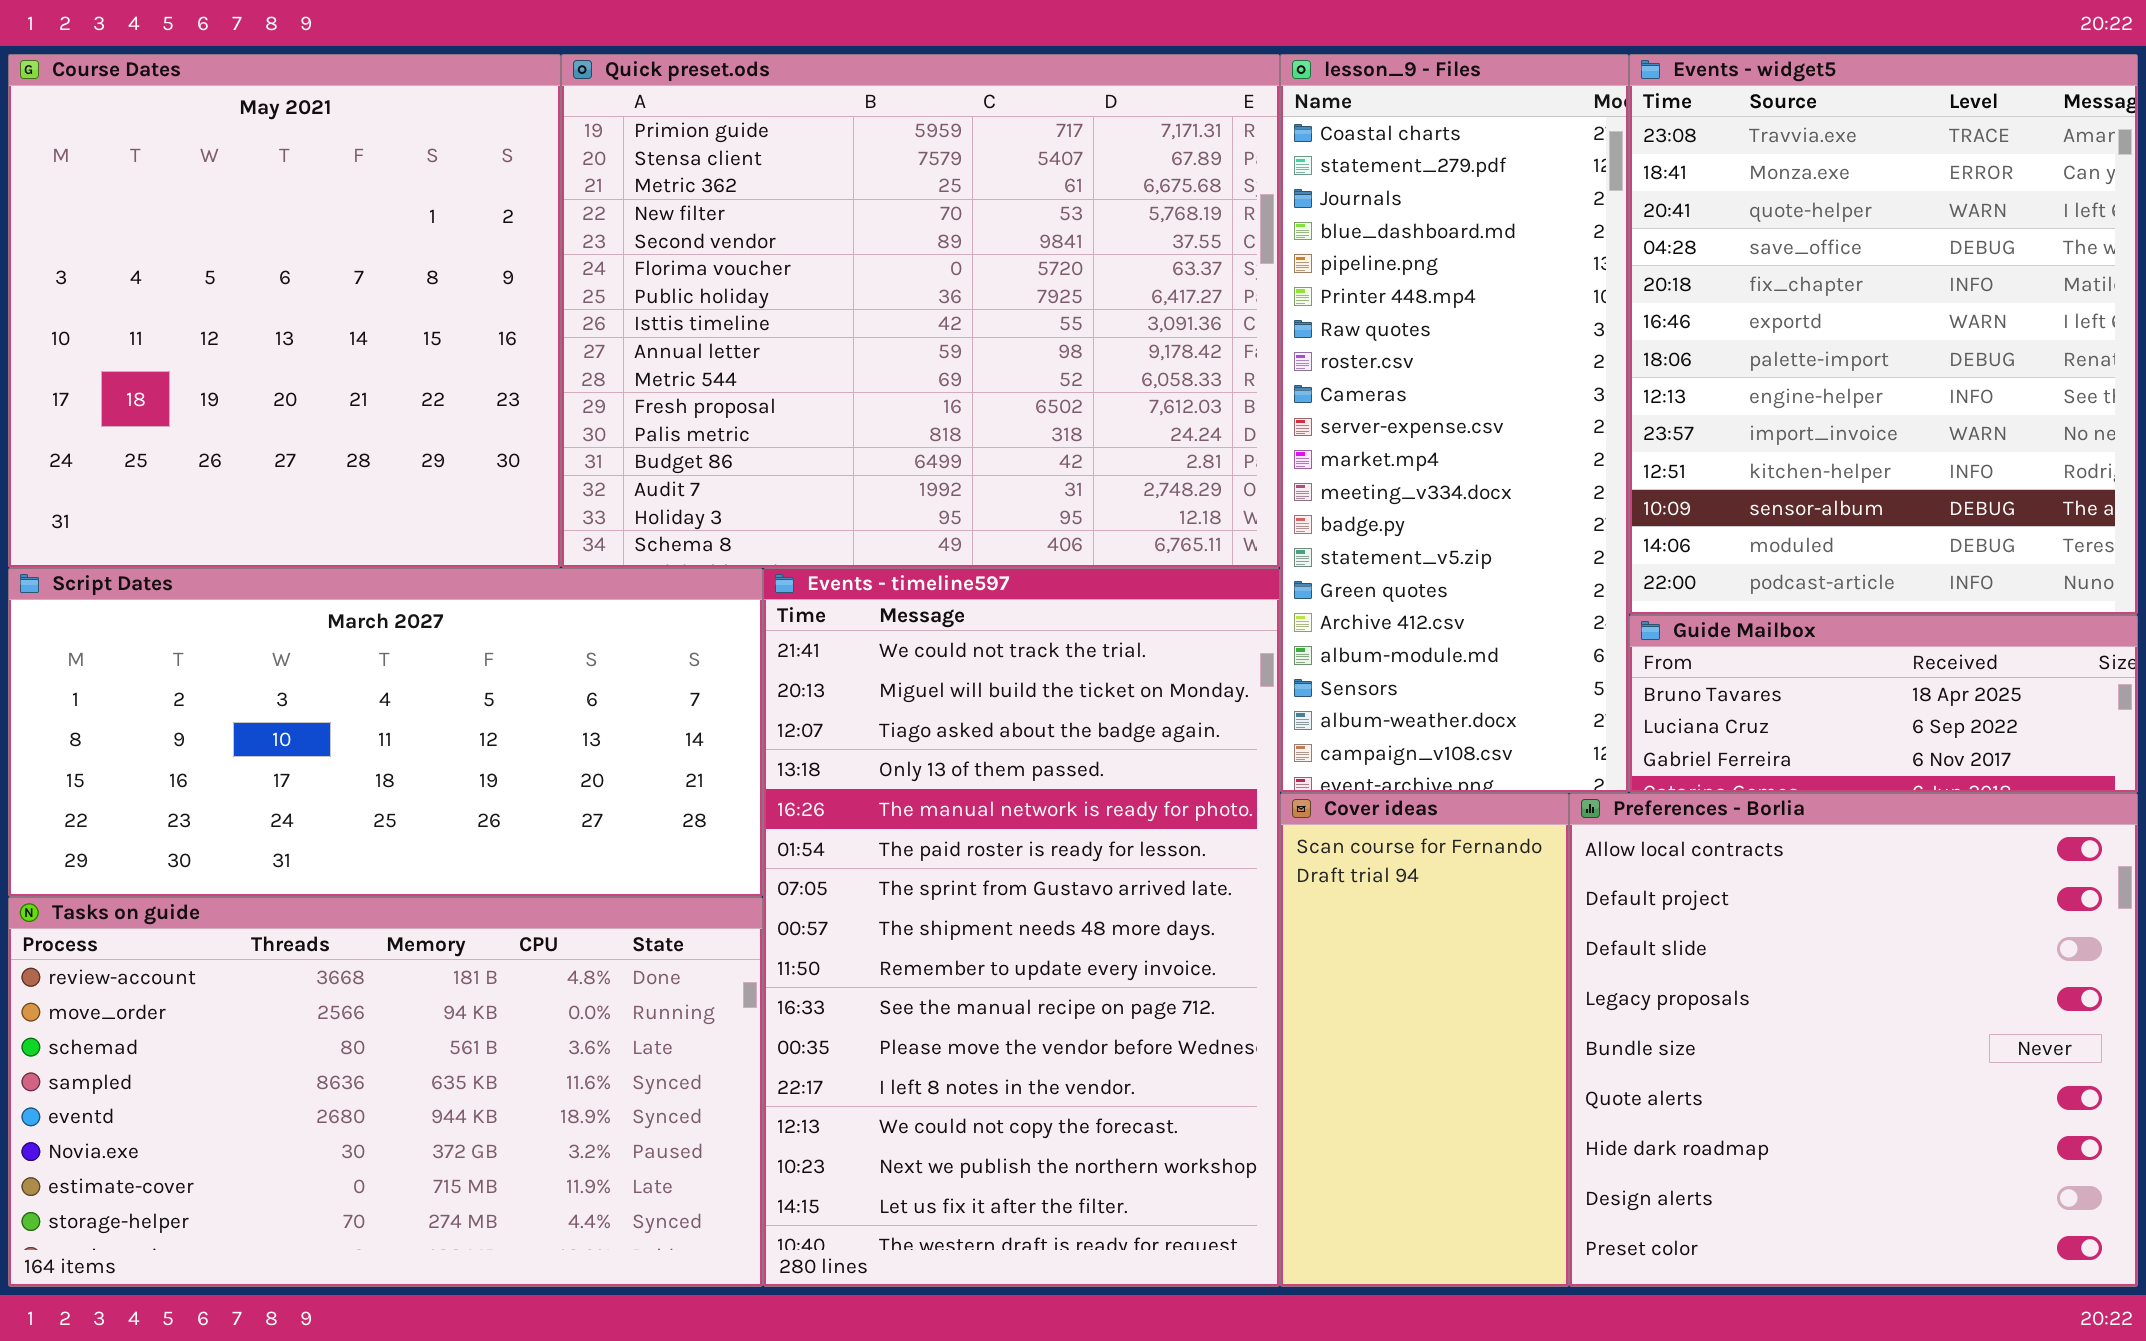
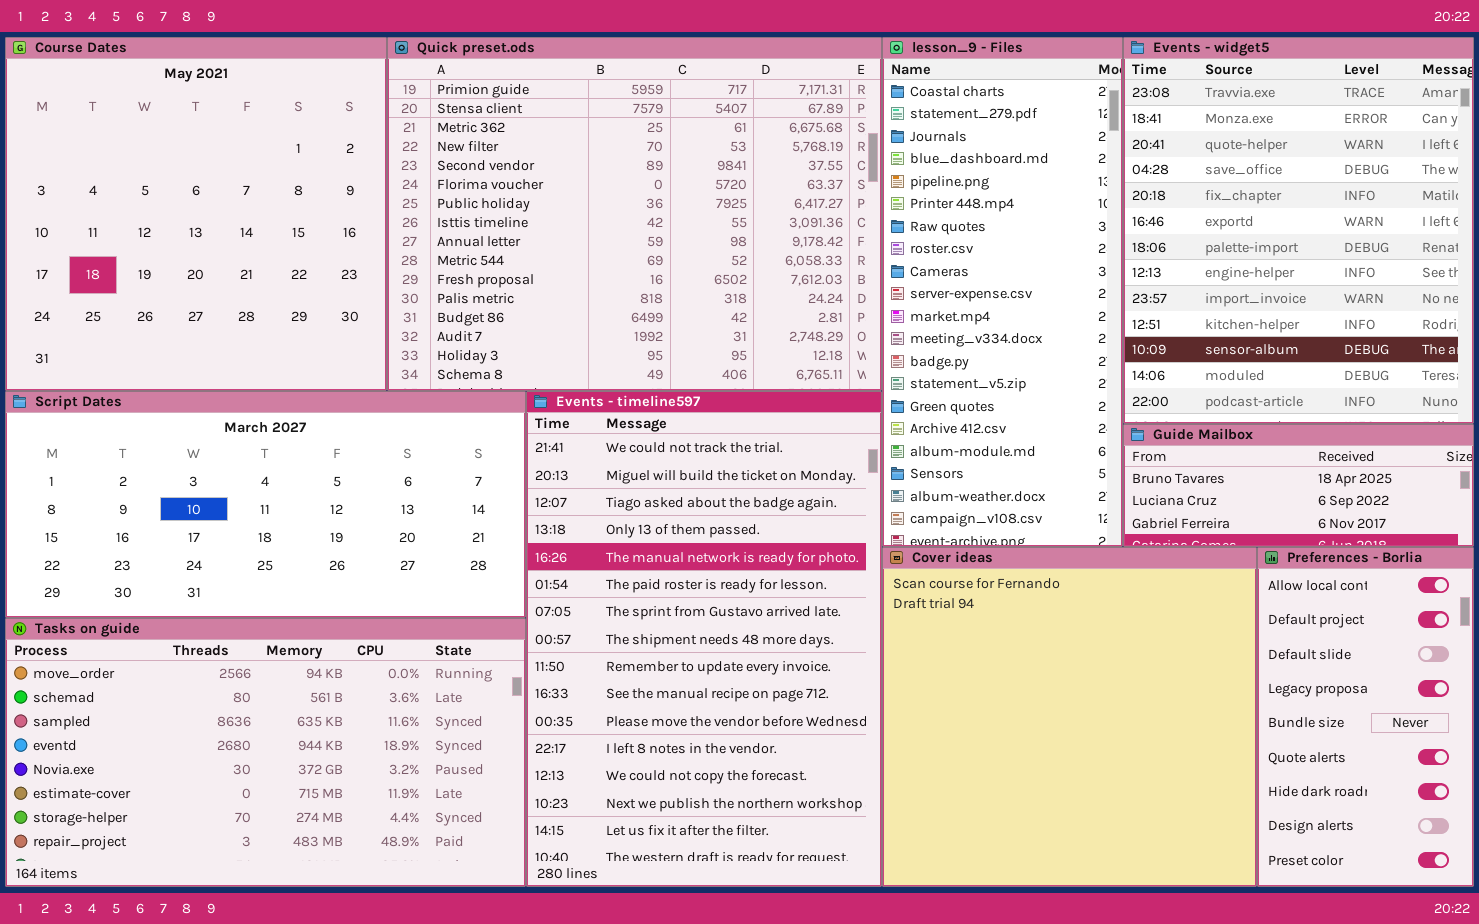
Cover ideas: [1280,793,1569,1287] -> [882,547,1257,887], resized
Preferences - Borlia: [1569,793,2138,1287] -> [1257,547,1474,887], resized
Tasks on guide: [8,897,763,1287] -> [5,618,526,887], scrolled down 1 row

